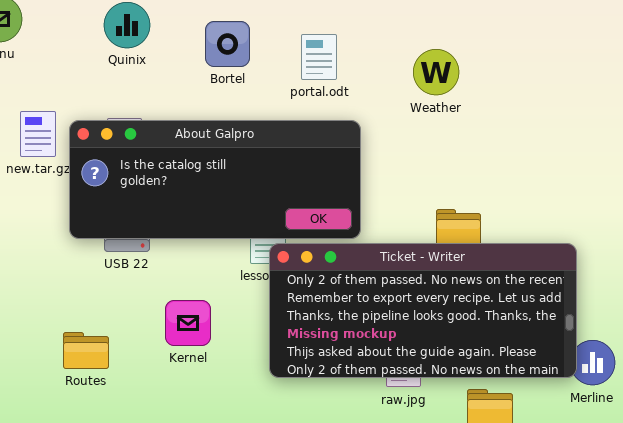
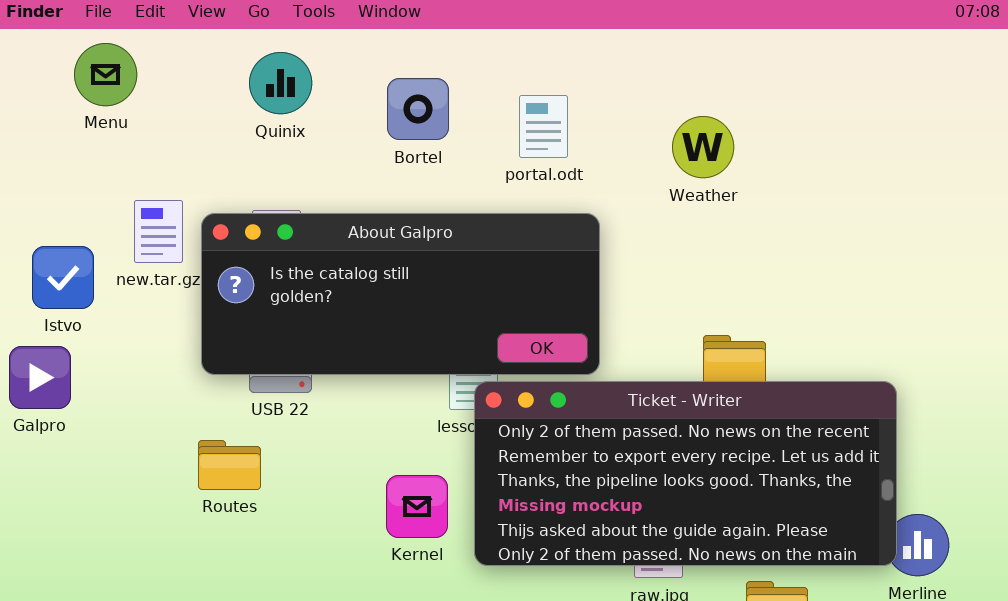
Kernel: [165,300,211,346] -> [386,475,448,538], moved
Routes: [63,332,109,369] -> [198,440,261,490], moved

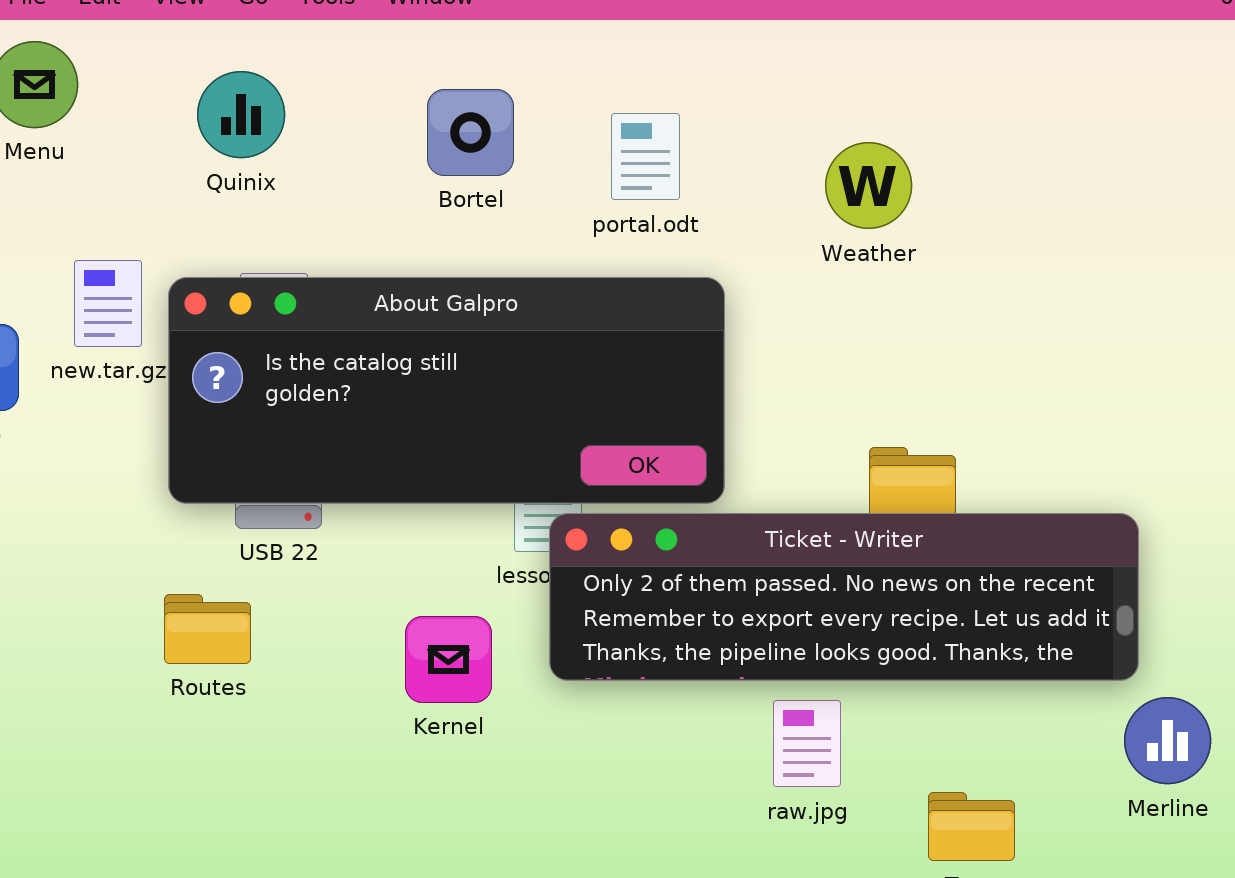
Quinix: [249,52,312,114] -> [197,71,285,158], moved
Ticket - Writer: [474,381,897,566] -> [549,513,1139,681], resized
Kernel: [386,475,448,538] -> [405,616,492,703], moved

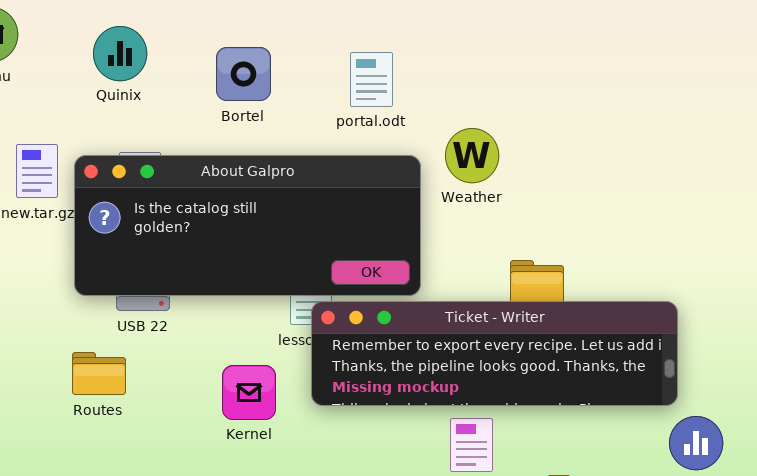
Bortel: [427,89,514,176] -> [216,47,271,101], moved
Weather: [825,142,912,229] -> [445,128,499,183], moved
Ticket - Writer: [549,513,1139,681] -> [311,301,678,406], scrolled down 1 row

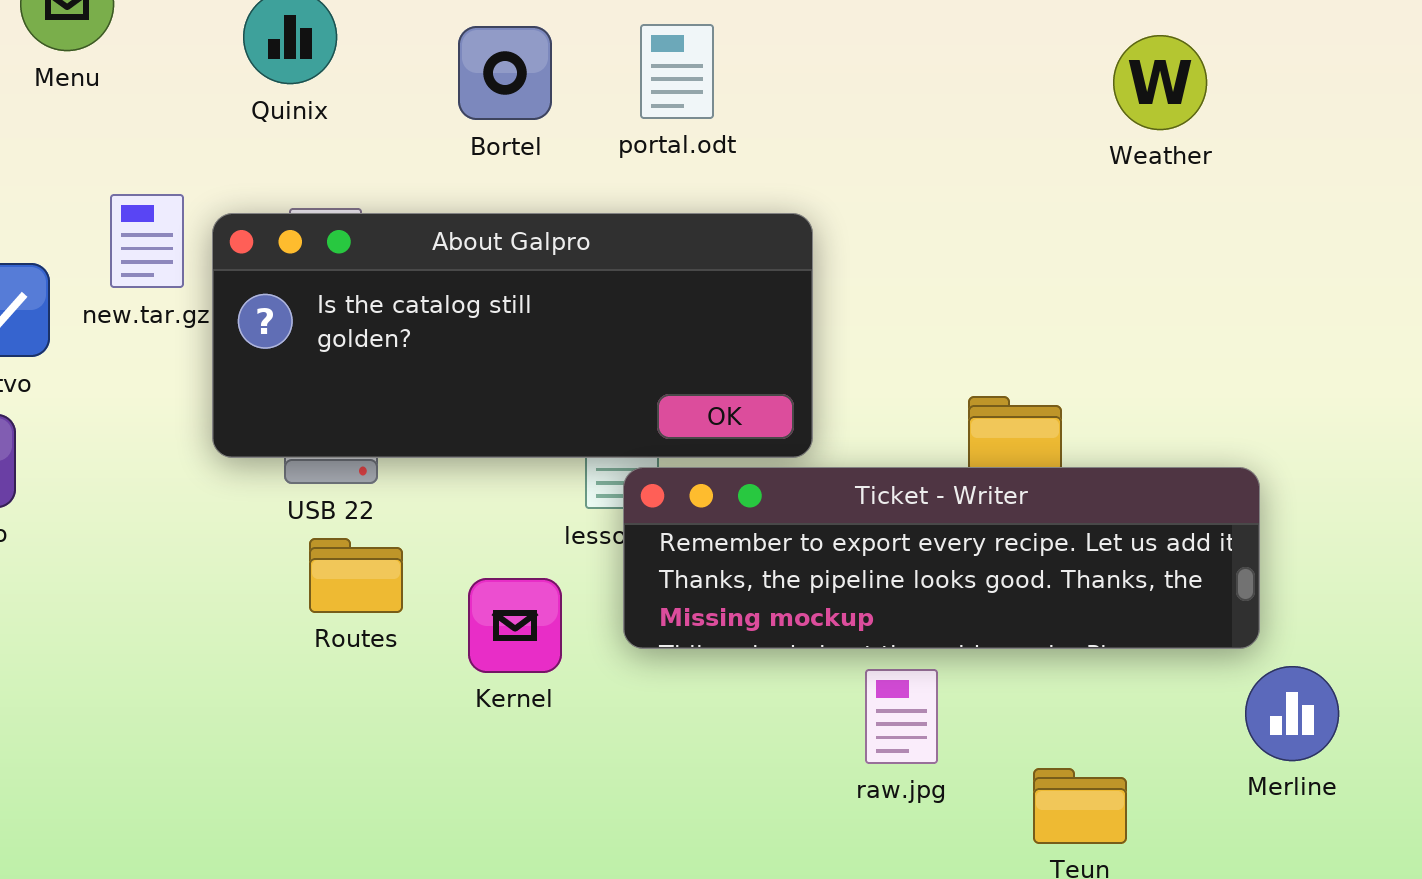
portal.odt: [350,52,393,107] -> [640,24,714,119], moved
Weather: [445,128,499,183] -> [1113,35,1207,130], moved
Routes: [72,352,126,395] -> [309,538,403,613], moved

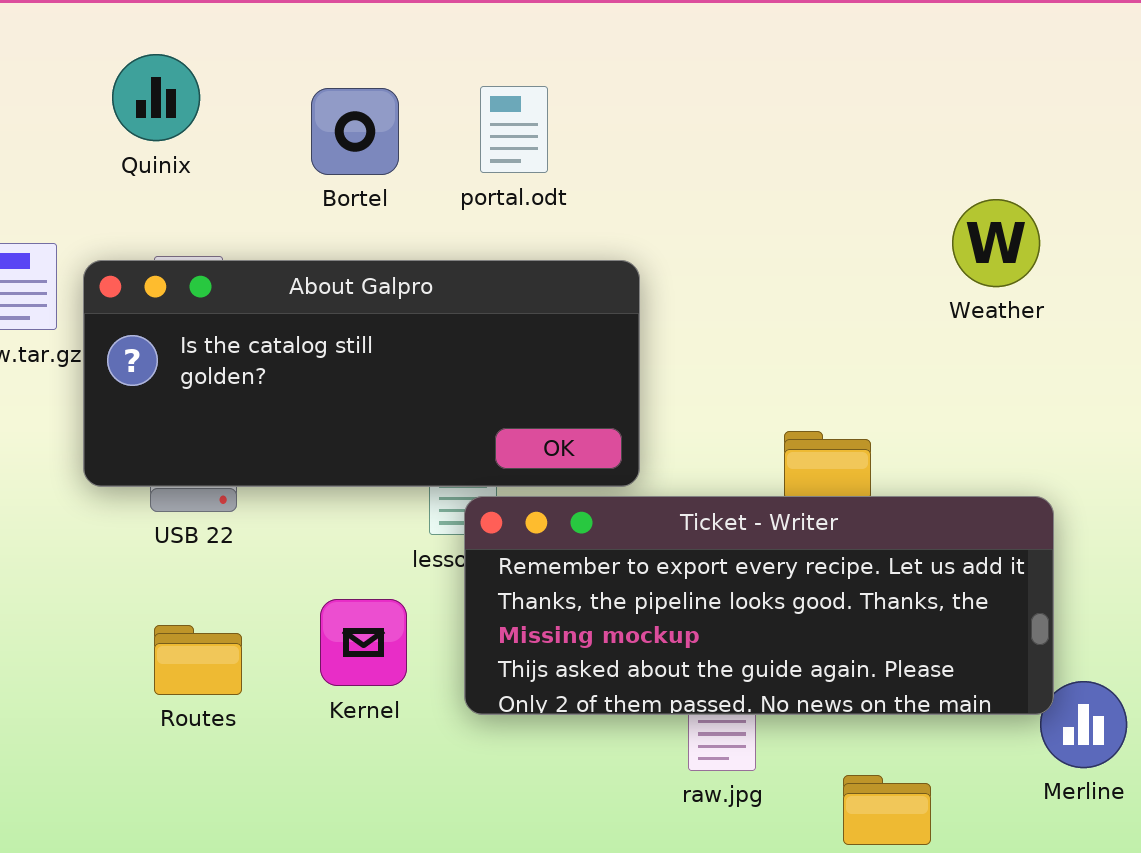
Weather: [1113,35,1207,130] -> [952,199,1040,287], moved
Ticket - Writer: [623,467,1260,649] -> [464,496,1054,715], resized
Routes: [309,538,403,613] -> [154,625,242,695], moved

